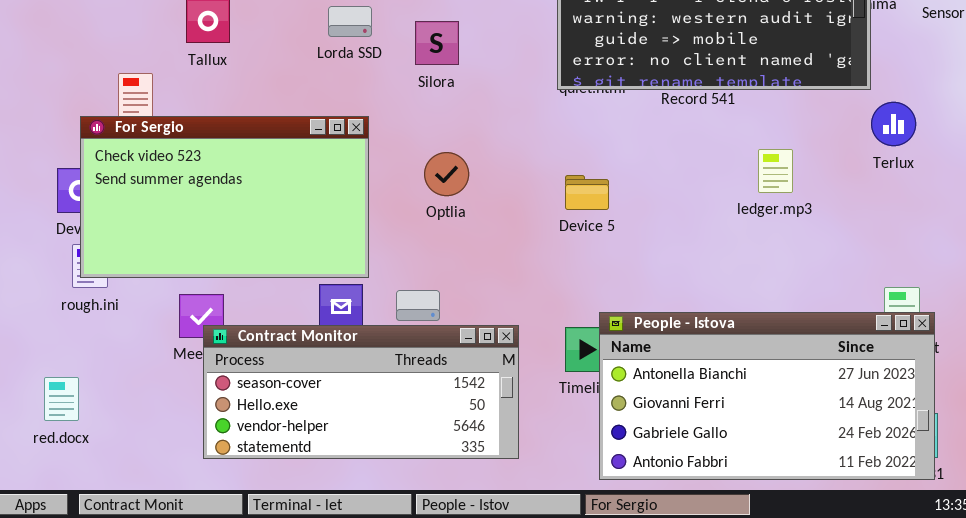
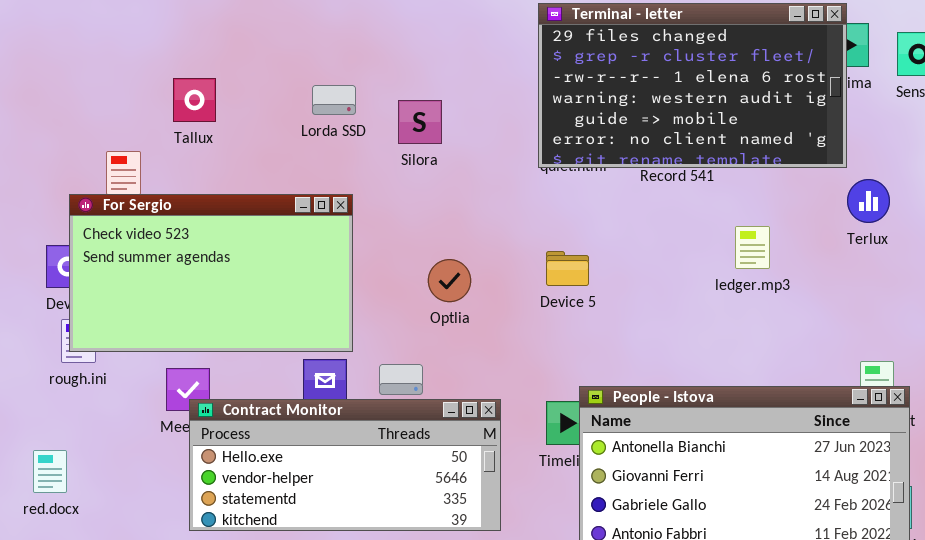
Optlia: [424,152,469,196] -> [428,259,471,302], moved
Contract Monitor: [203,325,519,459] -> [189,399,501,531], scrolled down 1 row

